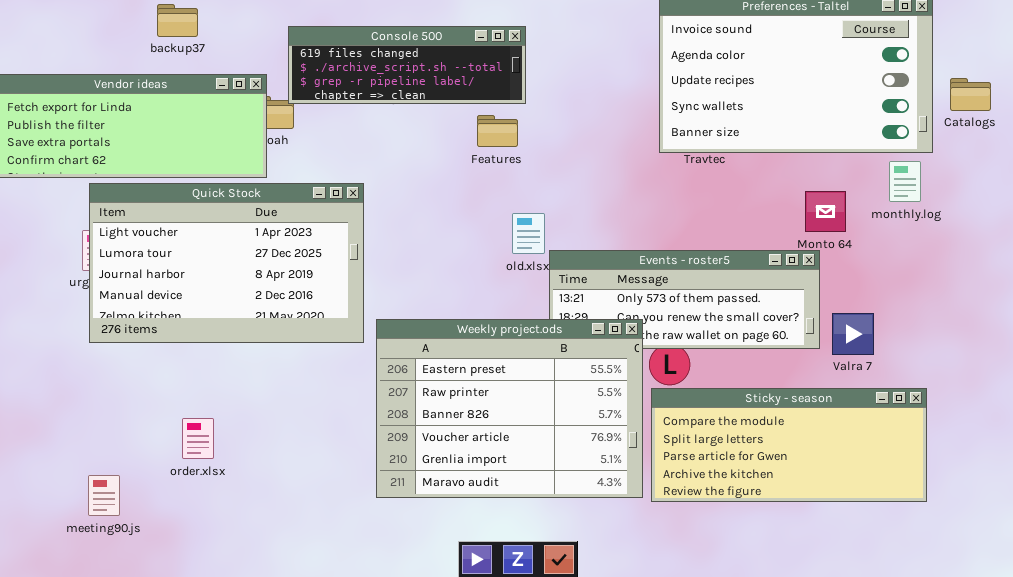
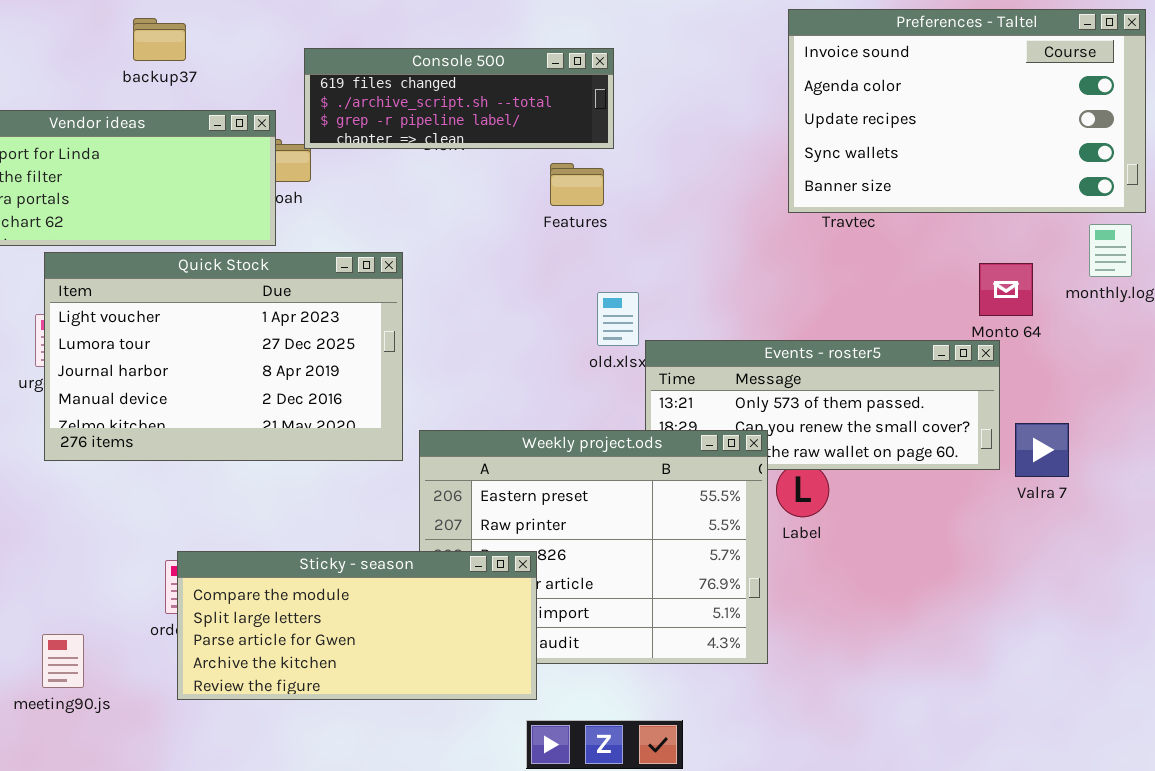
Sticky - season: [651,388,927,502] -> [177,551,537,700], moved

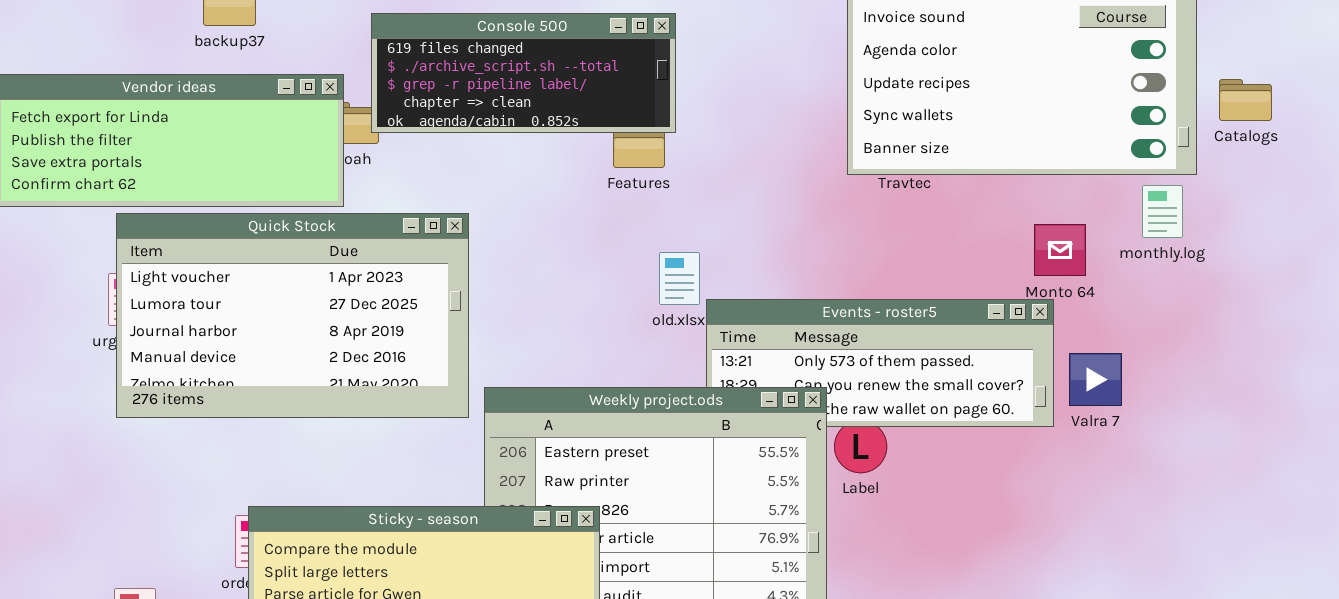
Console 500: [304,48,614,149] -> [371,13,676,133], resized
Valra 7: [1015,423,1069,477] -> [1069,353,1122,406], moved

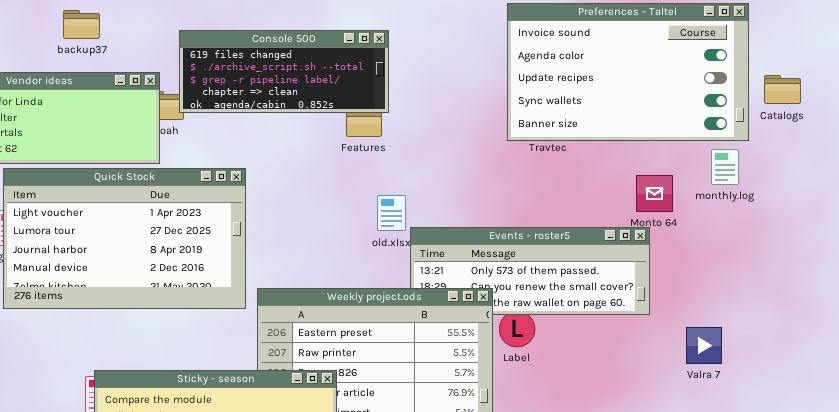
Valra 7: [1069,353,1122,406] -> [686,327,722,364], moved

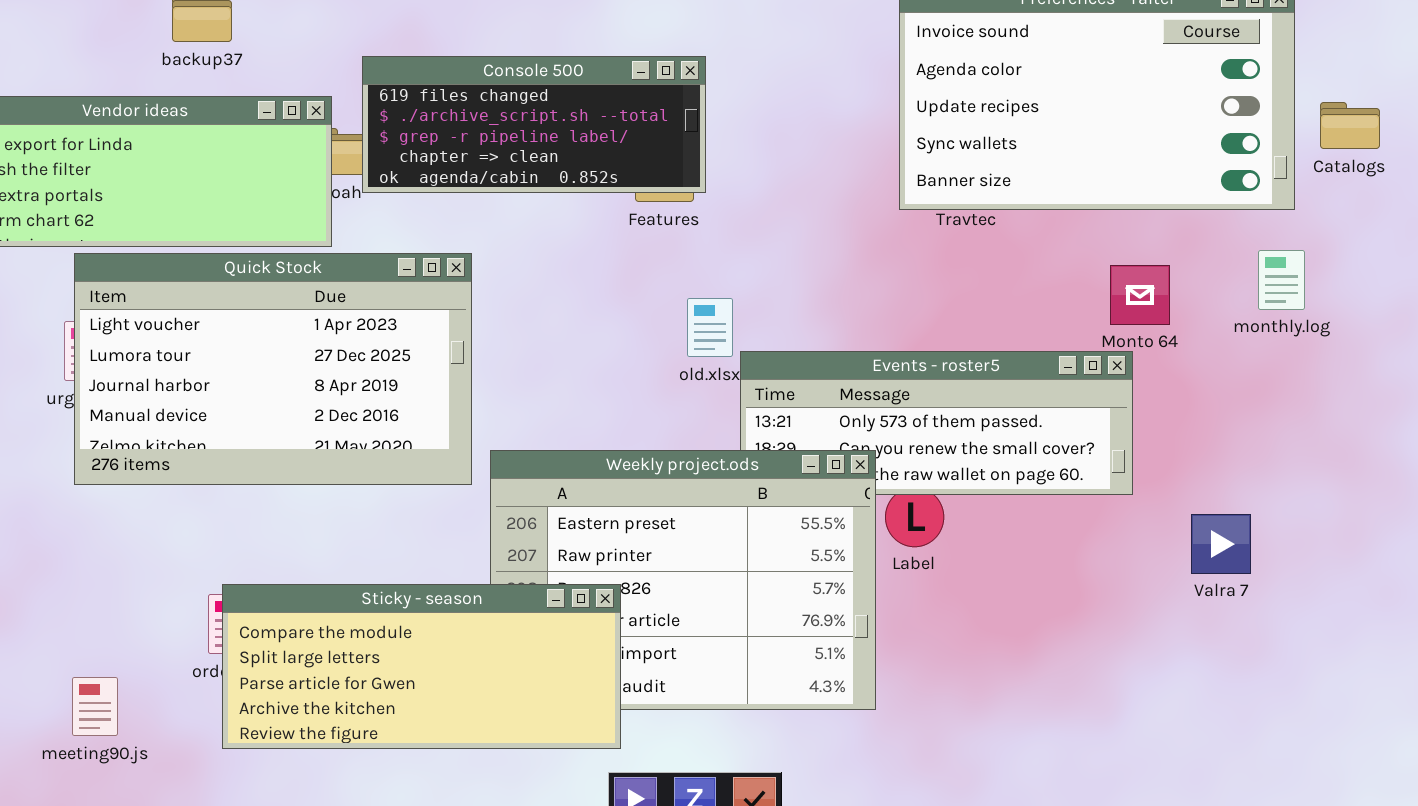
Console 500: [179,30,389,113] -> [362,56,706,193], moved
monthly.log: [711,149,739,185] -> [1258,250,1305,310], moved

